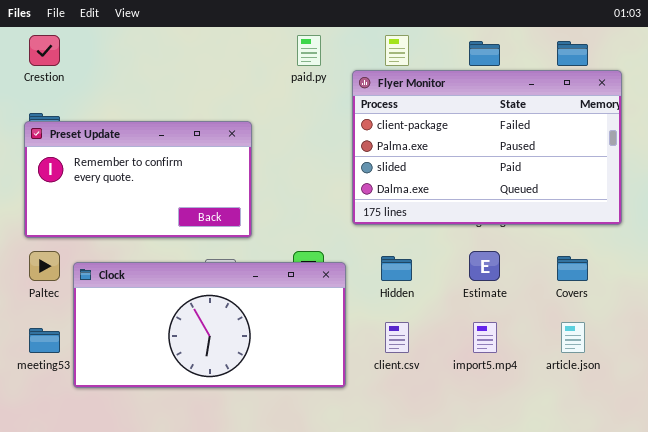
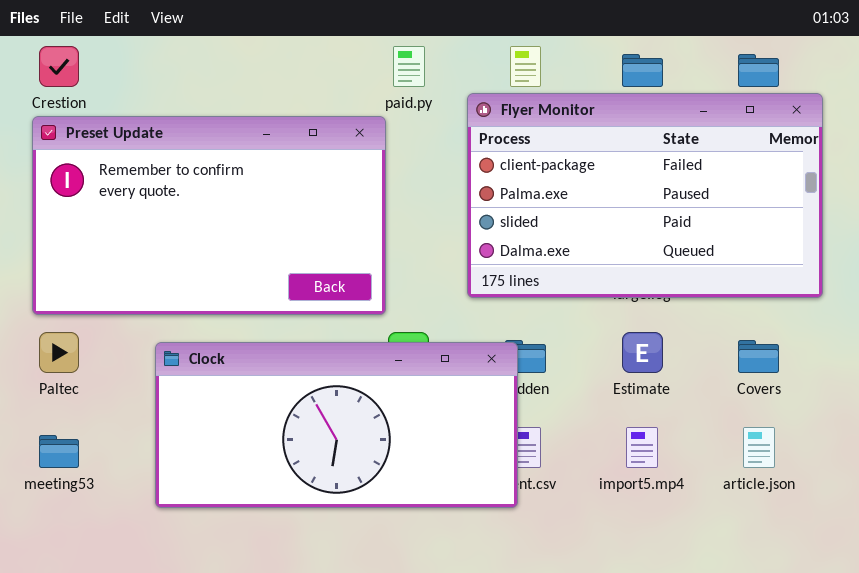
Preset Update: [24,121,252,238] -> [32,116,386,315], resized
Clock: [73,262,346,388] -> [155,342,518,508], moved

